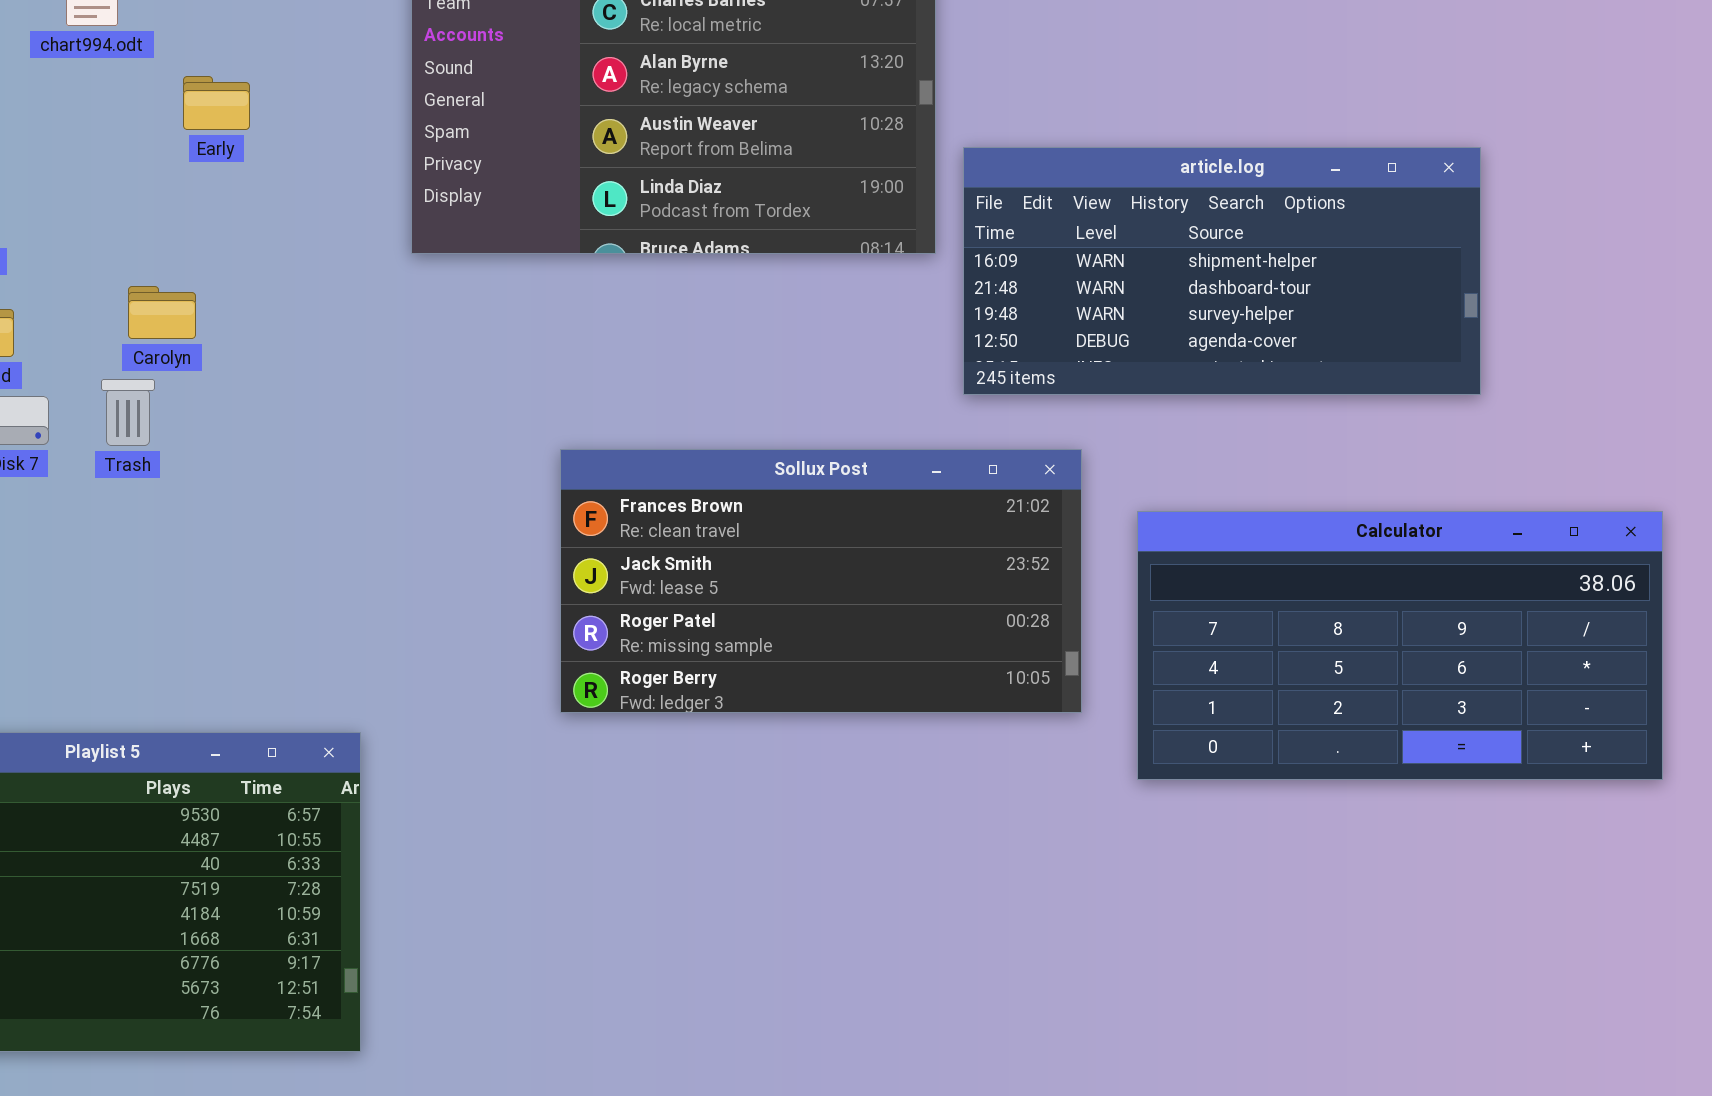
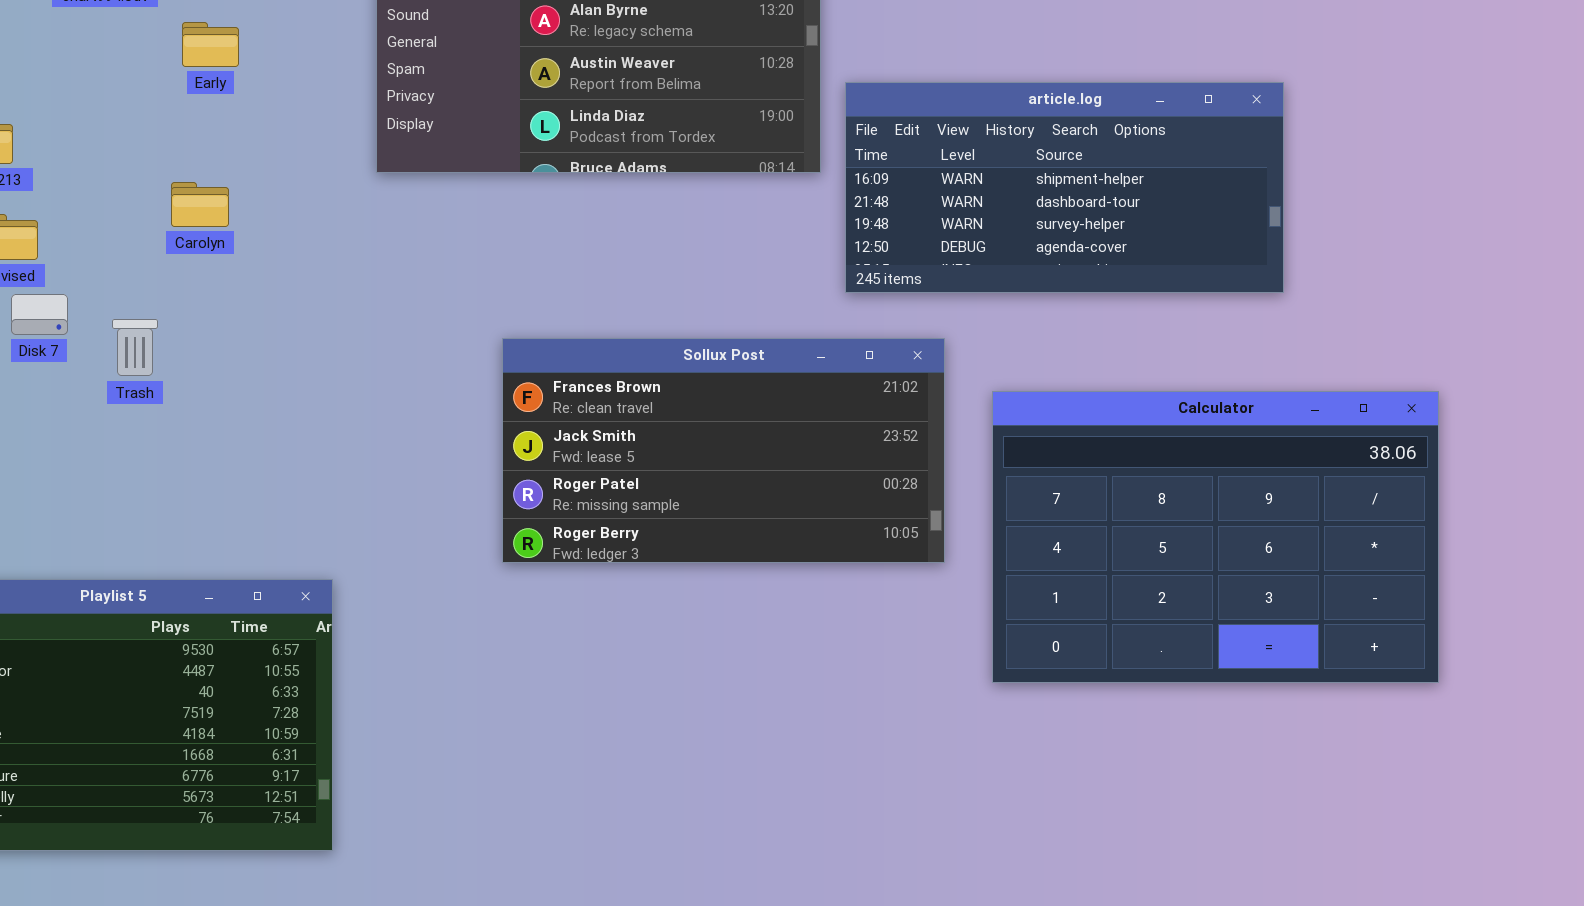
Carolyn: [128,286,196,339] -> [171,182,229,227], moved
Trash: [101,379,155,446] -> [112,319,158,376], moved
Calculator: [1137,511,1663,780] -> [992,391,1439,683], resized

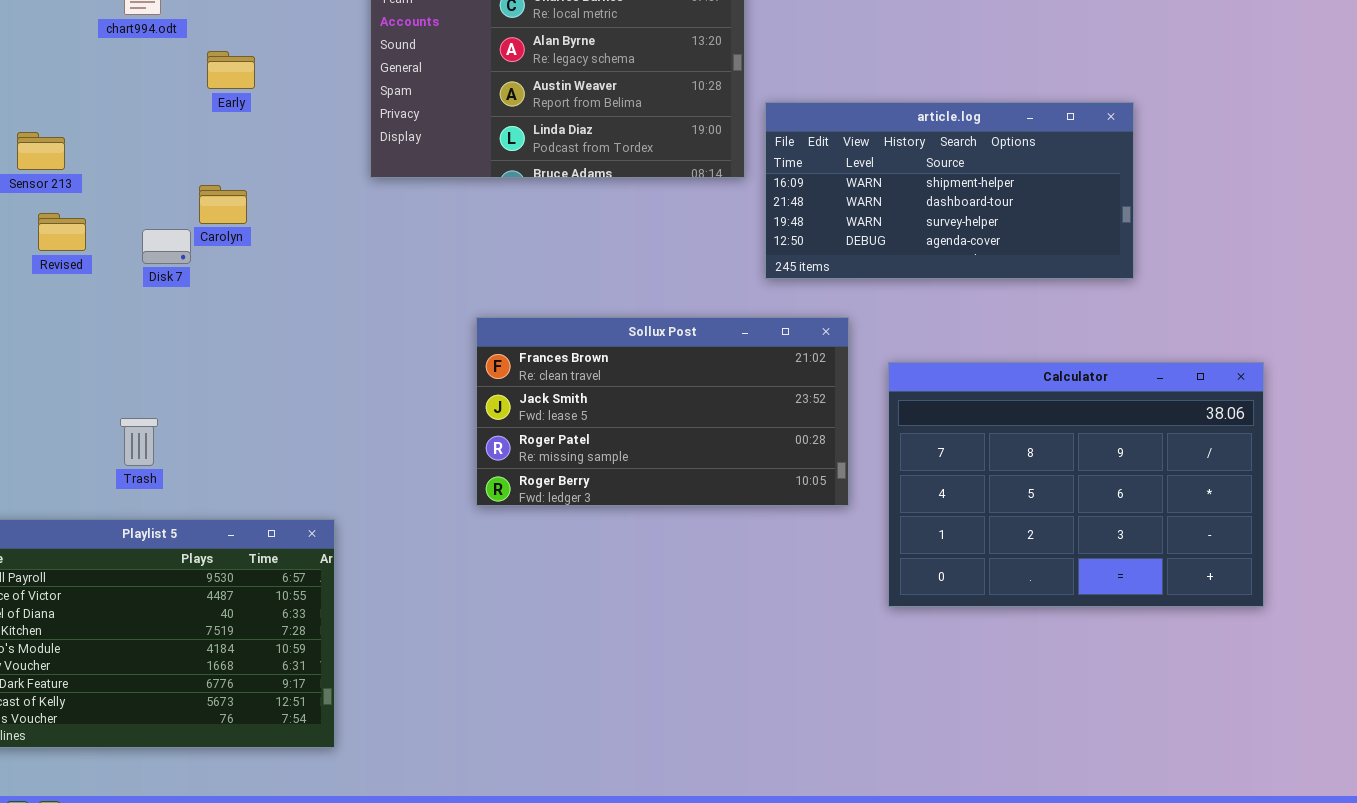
Disk 7: [11,294,68,335] -> [142,229,191,264], moved
Trash: [112,319,158,376] -> [120,418,158,466], moved

